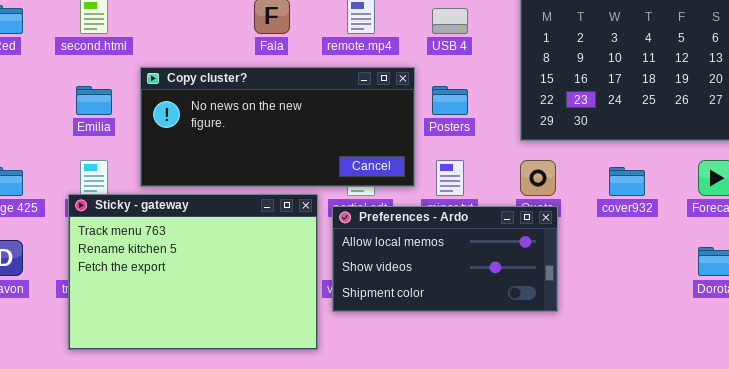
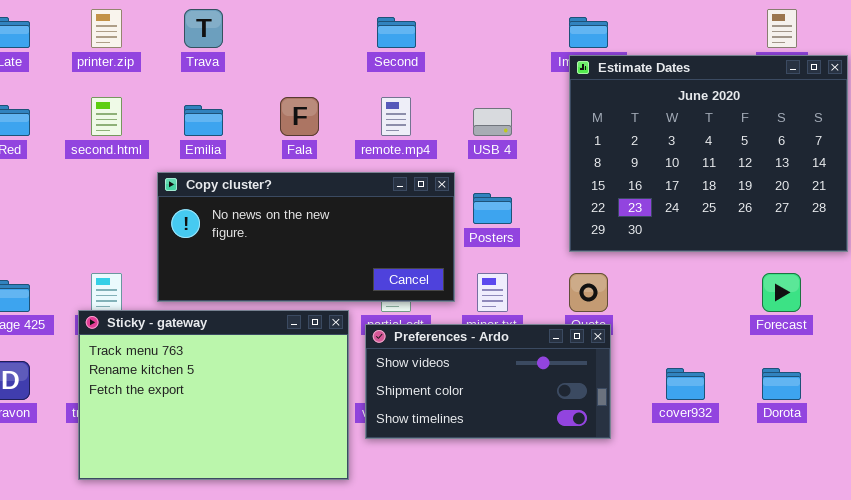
Emilia: [76,86,112,115] -> [184,105,223,136], moved
cover932: [609,167,645,196] -> [666,368,705,400], moved
Preferences - Ardo: [332,206,558,312] -> [365,324,611,439], scrolled down 1 row

